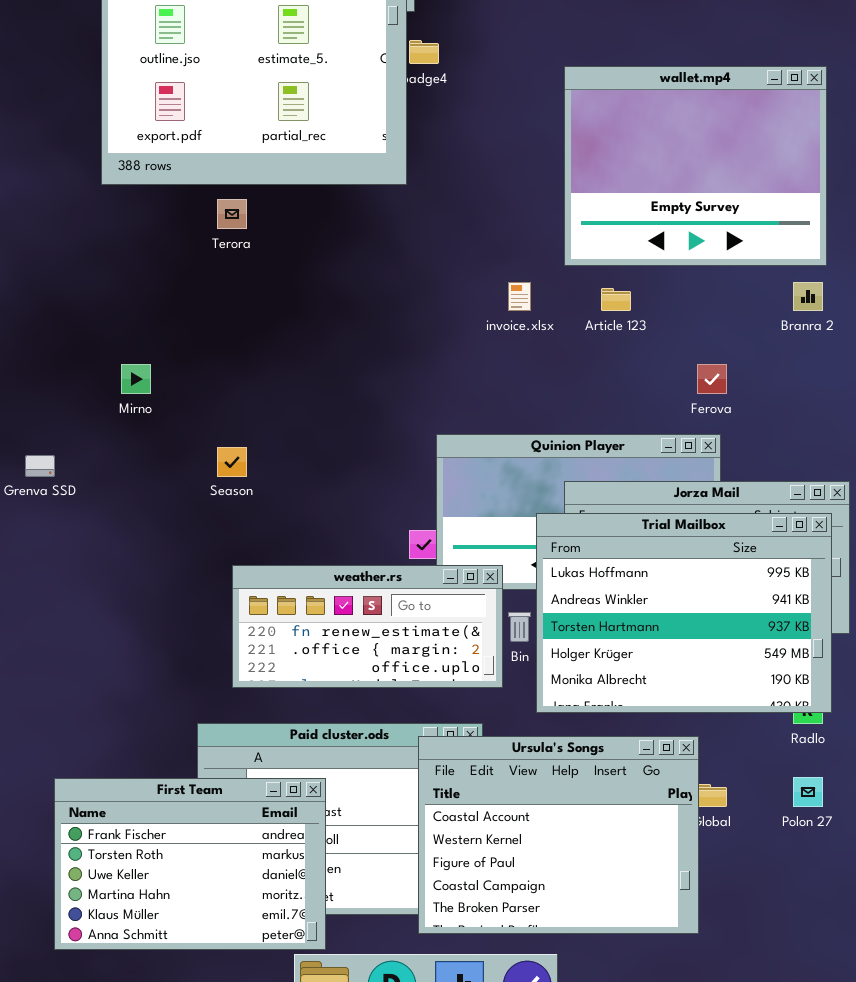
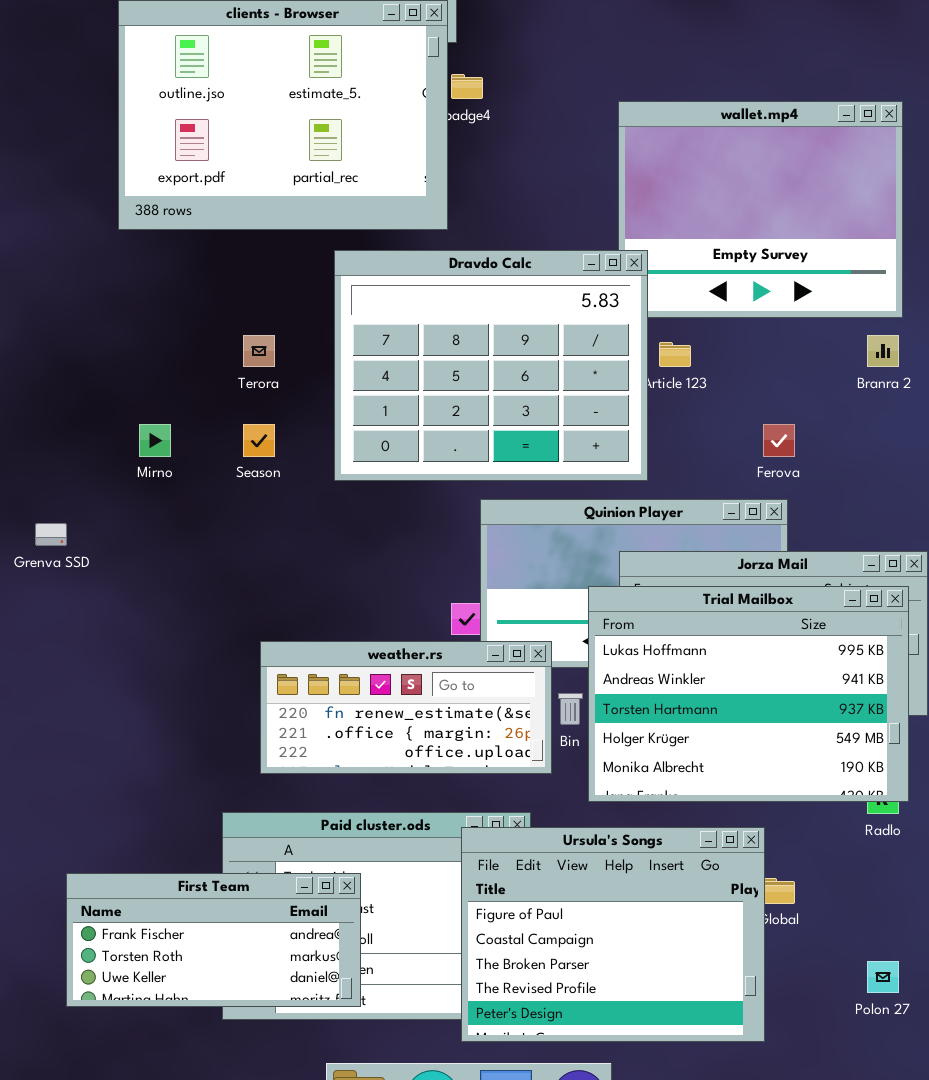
Terora: [217,199,247,229] -> [243,335,275,367], moved
Dravdo Calc: none -> [334,250,648,481], opened
Season: [217,447,247,477] -> [243,424,275,457], moved
Ursula's Songs: [418,736,699,934] -> [461,827,765,1042], scrolled down 2 rows
Polon 27: [793,777,823,807] -> [867,961,899,993], moved
First Team: [54,778,326,950] -> [66,873,361,1007], resized

